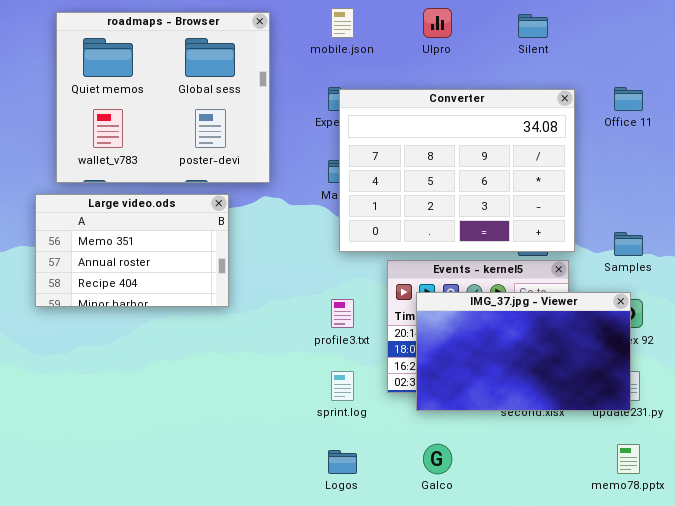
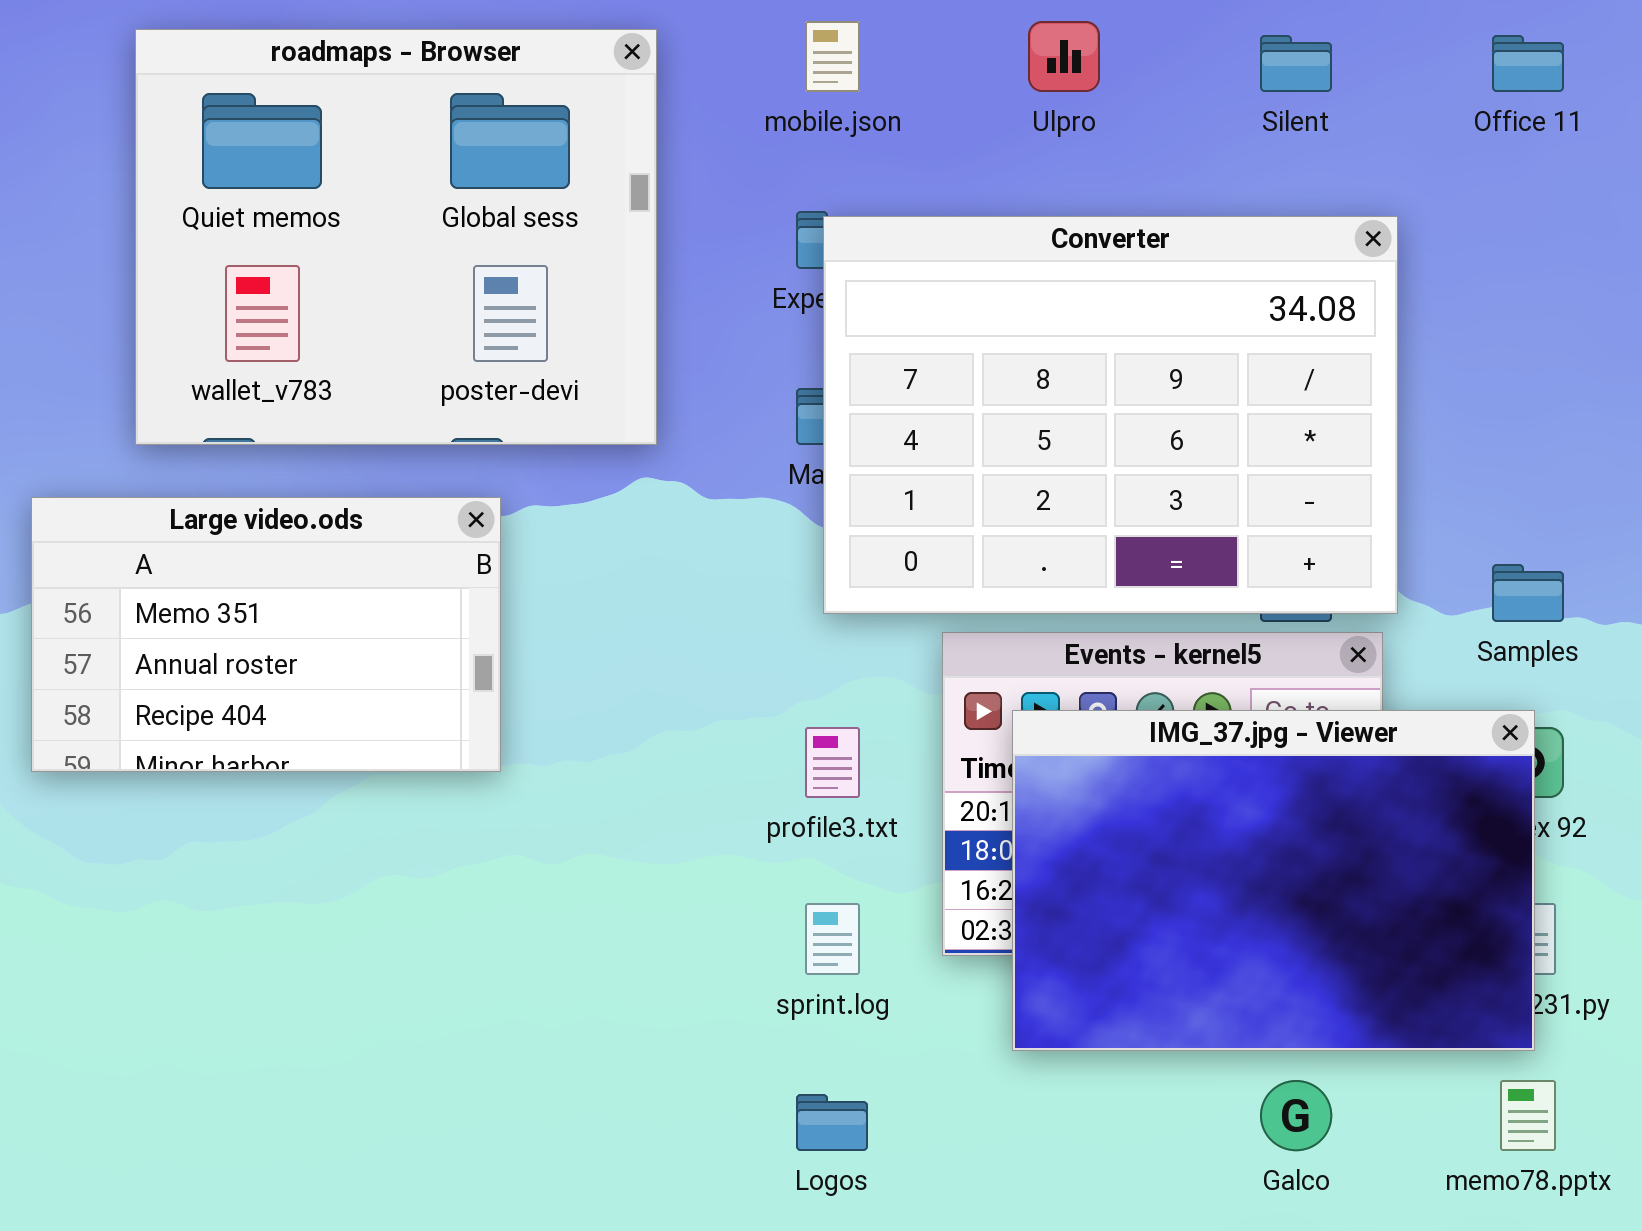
Office 11: [614,87,643,111] -> [1492,35,1564,92], moved
Large video.ods: [35,194,229,307] -> [31,497,501,772], moved
IMG_37.jpg - Viewer: [416,292,631,411] -> [1012,710,1535,1051], resized
Galco: [423,444,452,474] -> [1260,1080,1332,1151], moved

